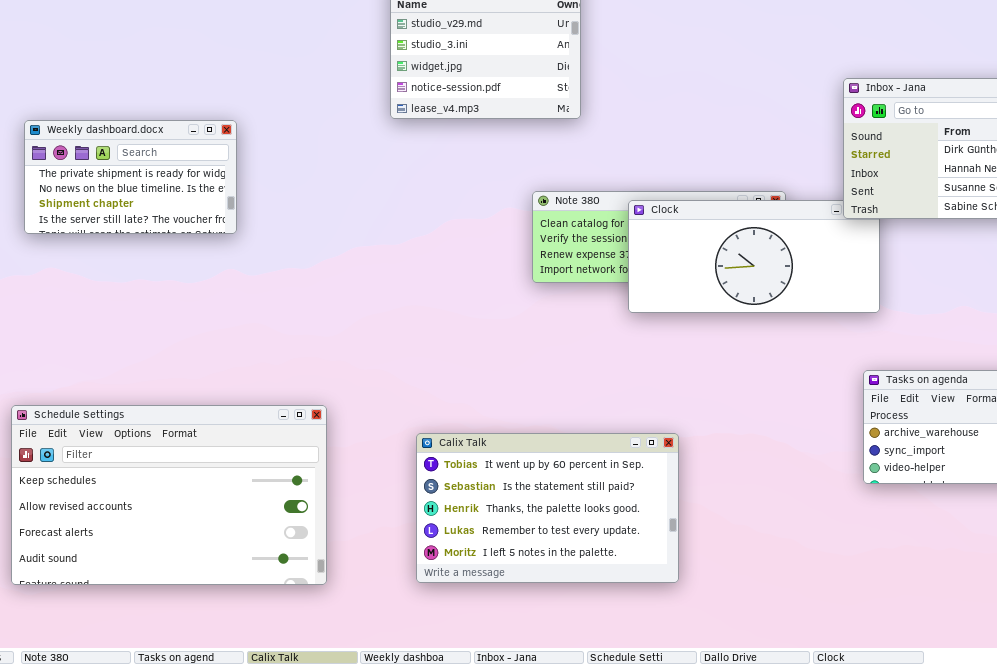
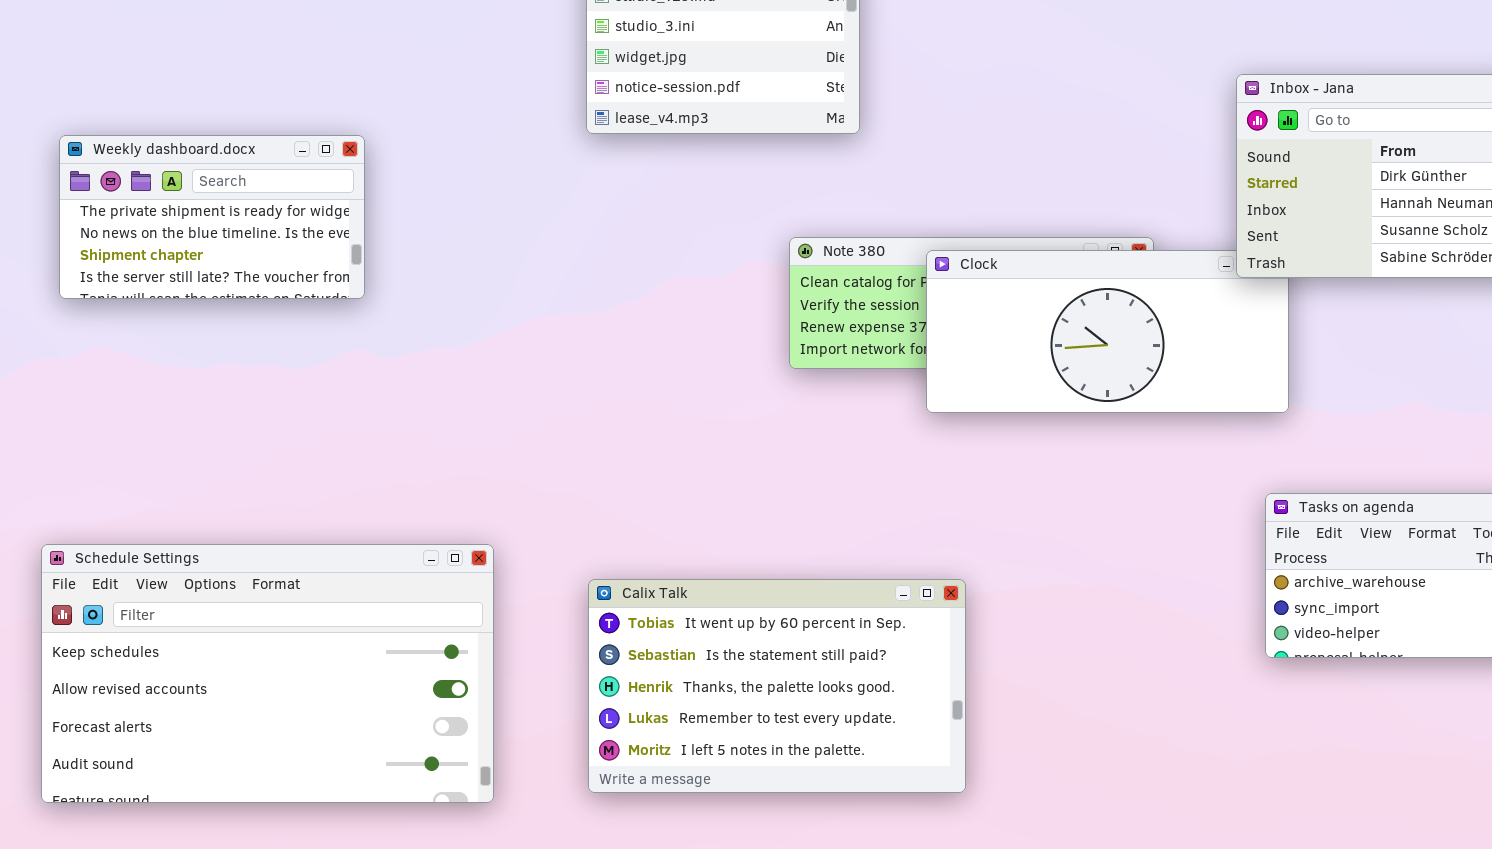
Calix Talk: [416,433,679,583] -> [588,579,966,793], moved

